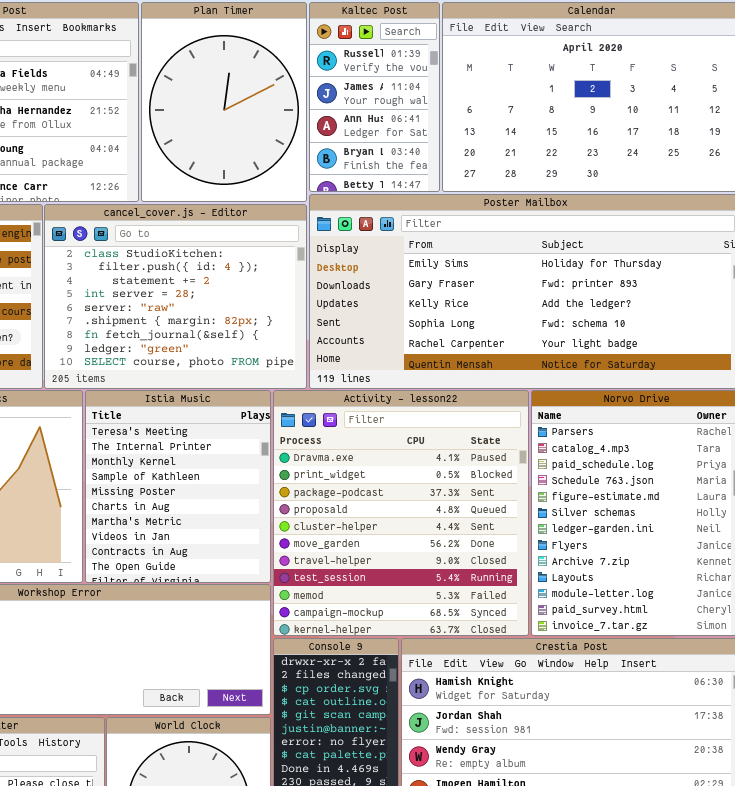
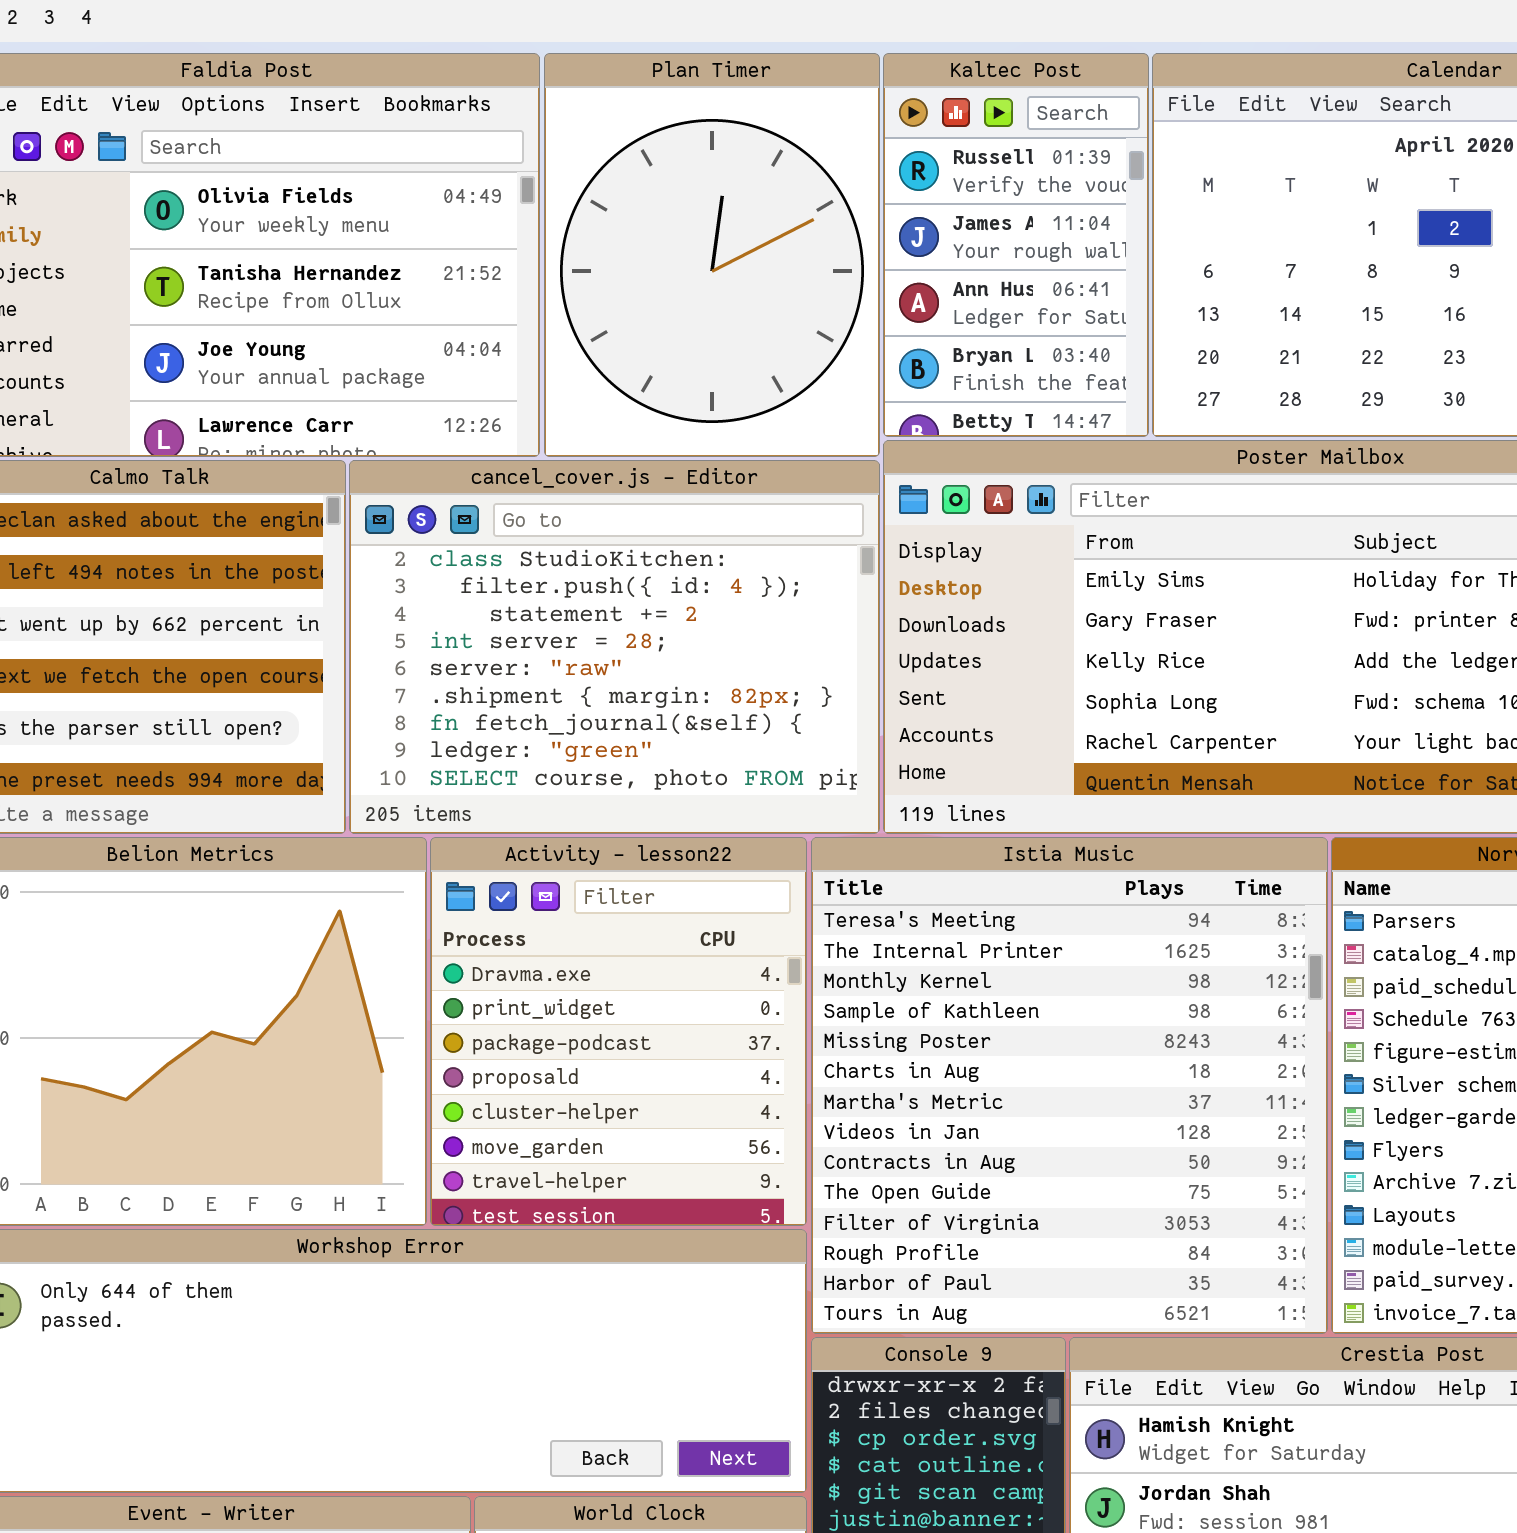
Istia Music: [85,390,271,583] -> [811,837,1328,1334], moved, resized
Activity - lesson22: [273,390,529,636] -> [430,837,807,1226], moved, resized

